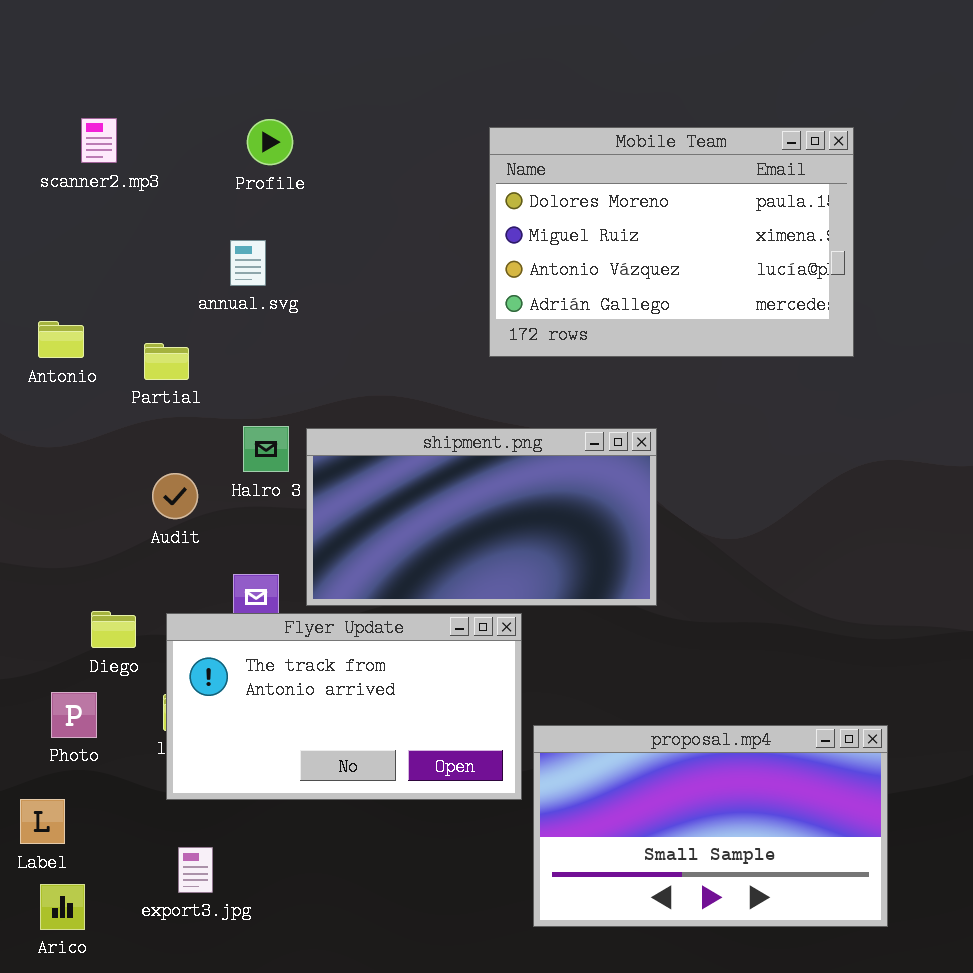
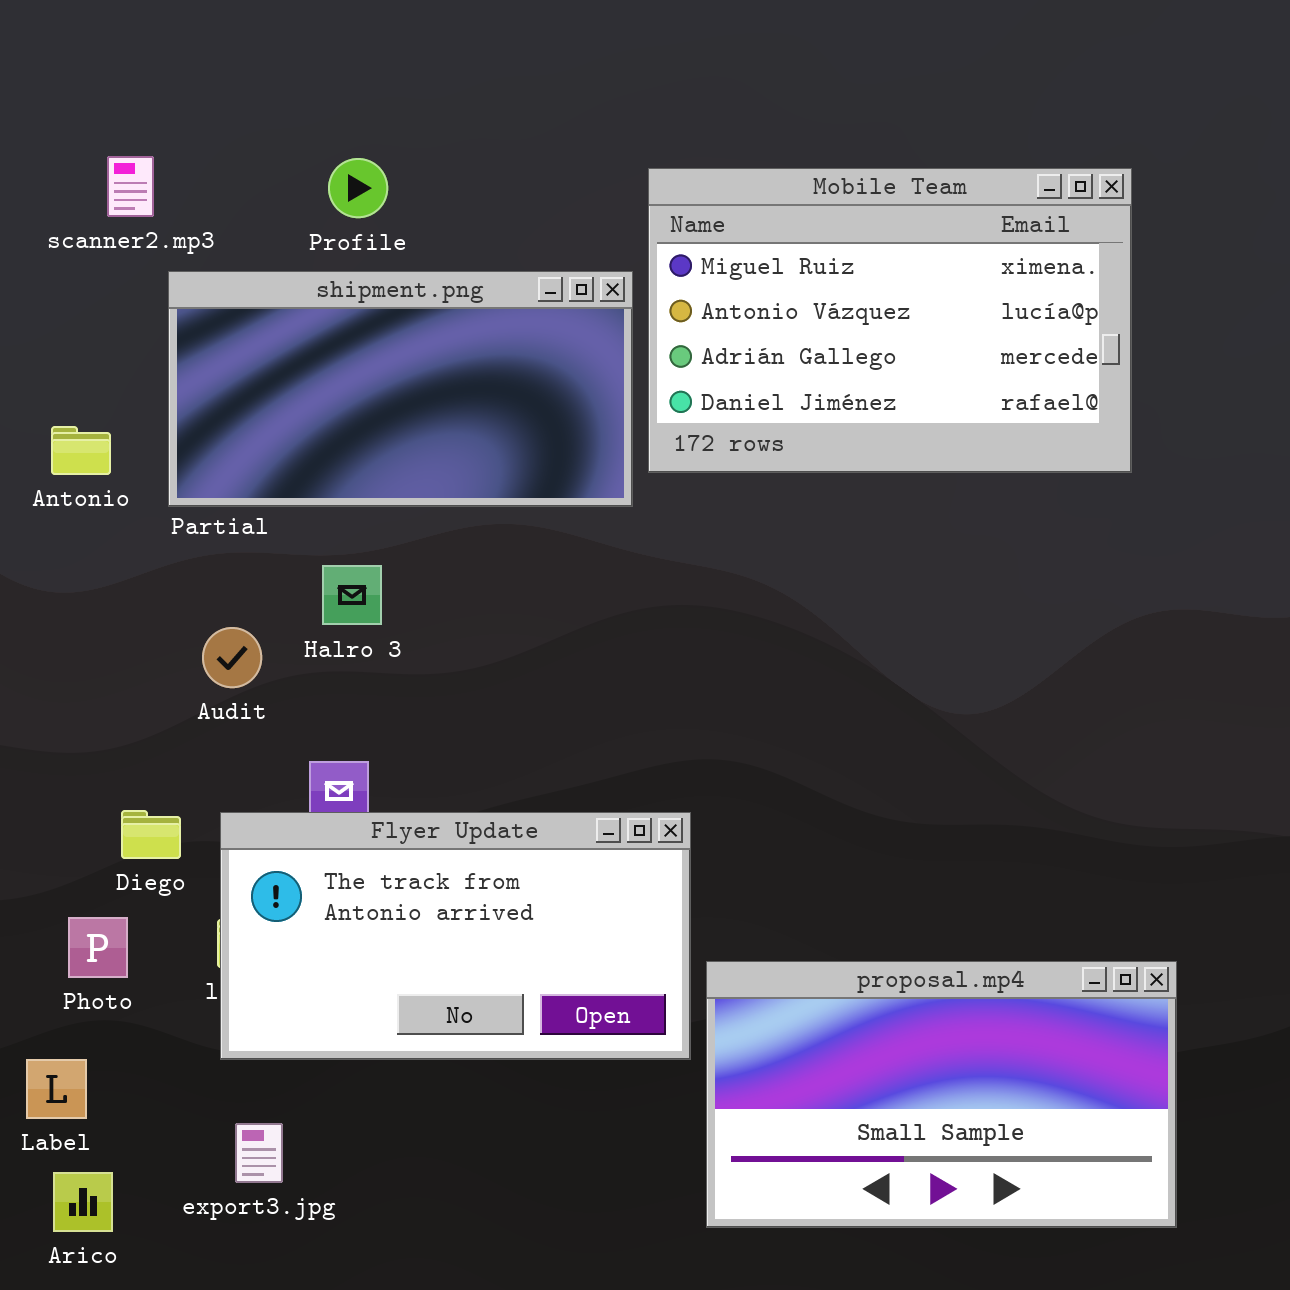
Mobile Team: [489,127,854,357] -> [648,168,1132,473], scrolled down 1 row
shipment.png: [306,428,657,606] -> [168,271,633,507], moved

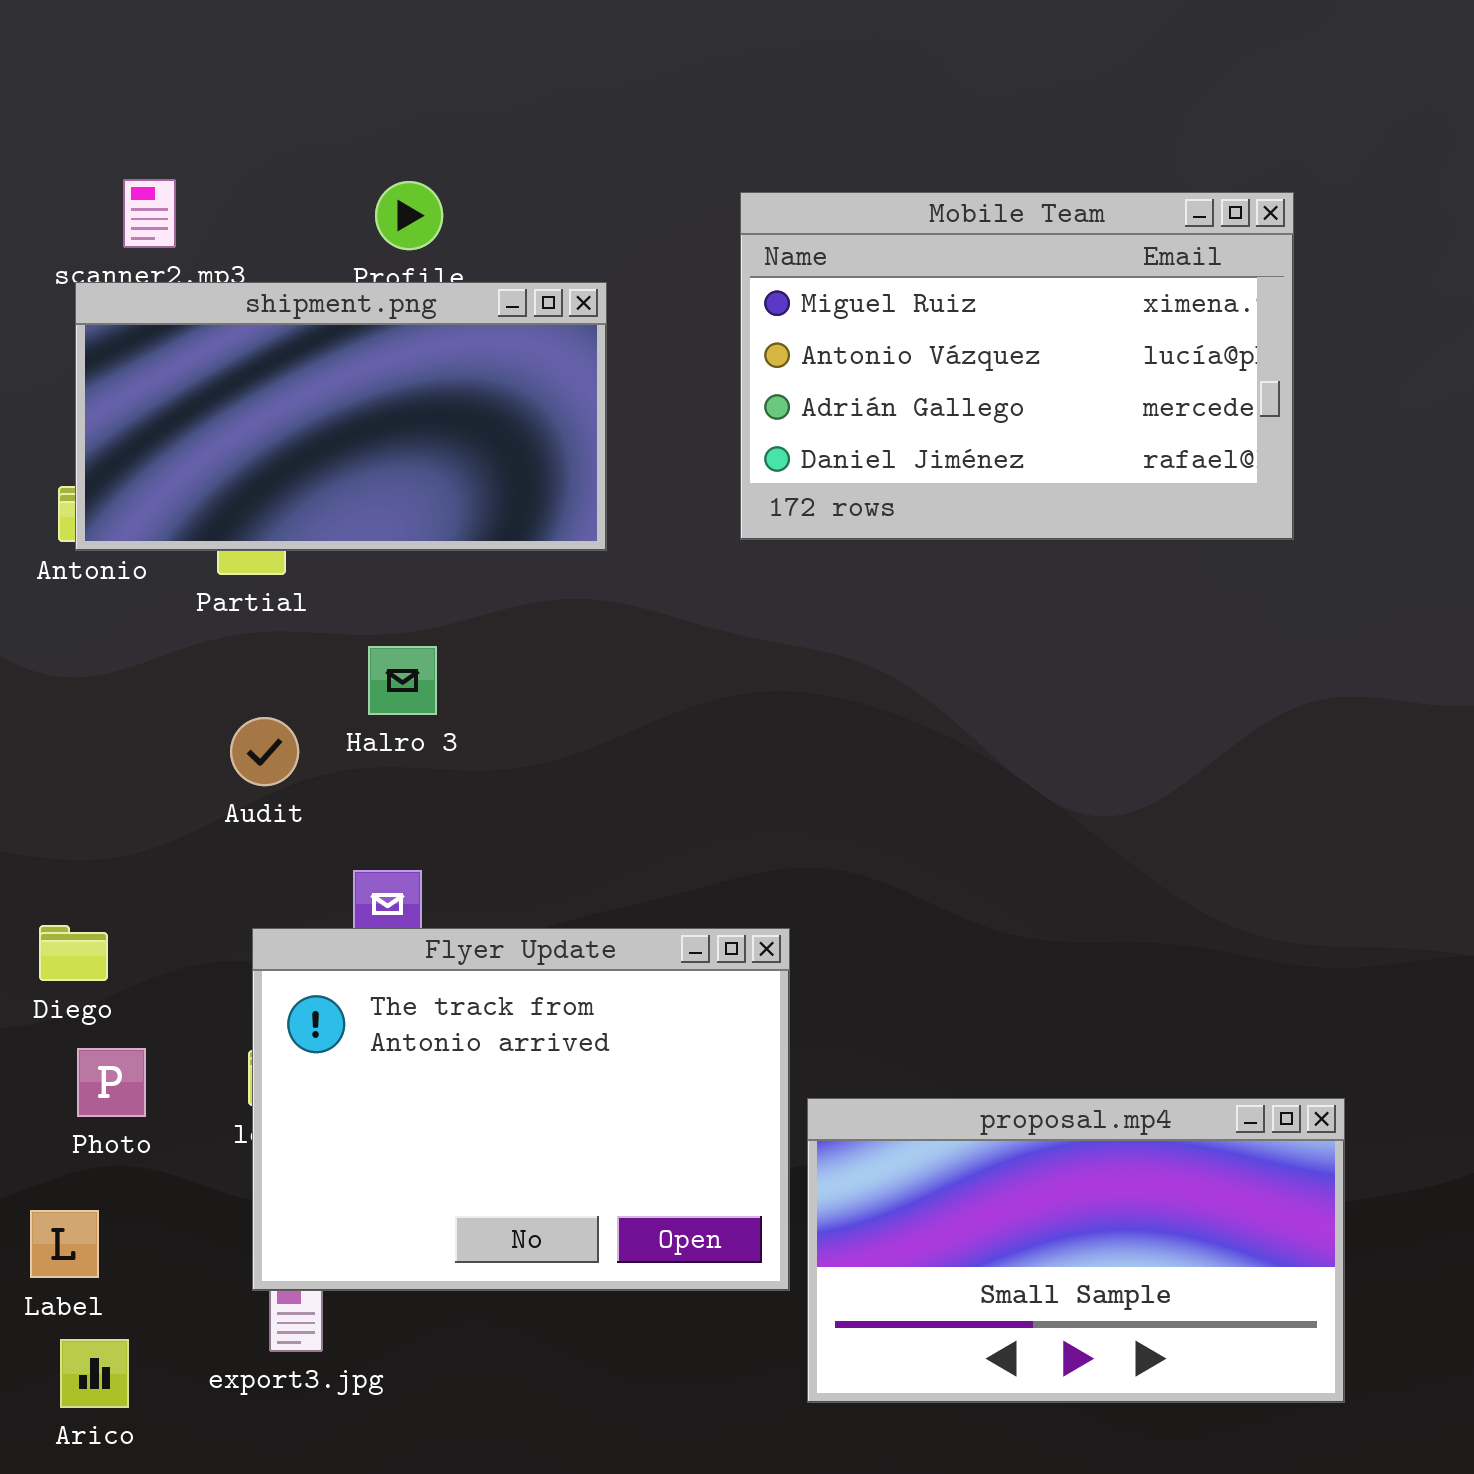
shipment.png: [168,271,633,507] -> [75,282,607,551], moved
Diego: [121,810,181,859] -> [39,925,108,981], moved
Flyer Update: [220,812,691,1060] -> [252,928,790,1291], resized

